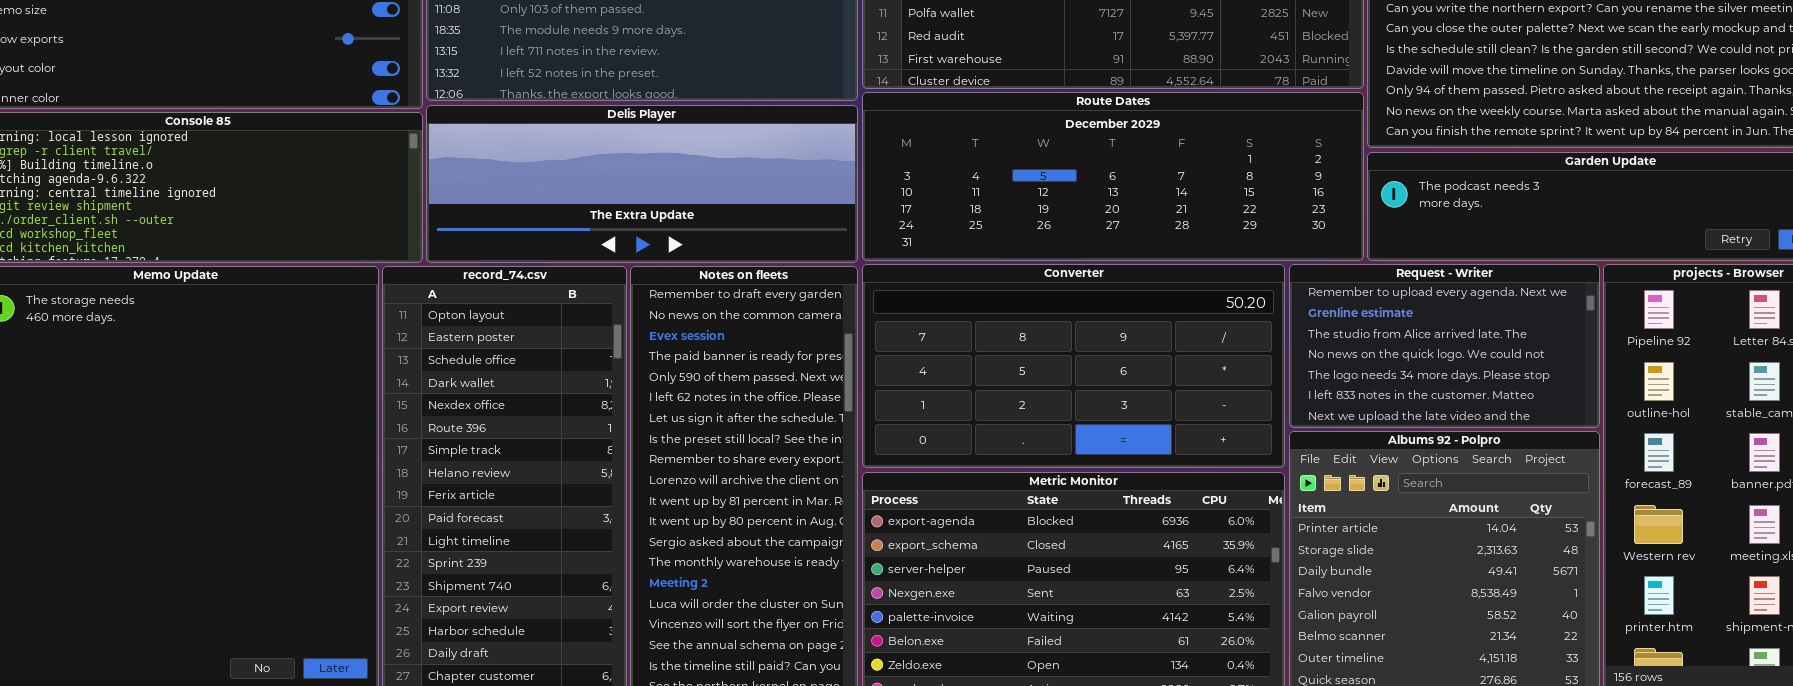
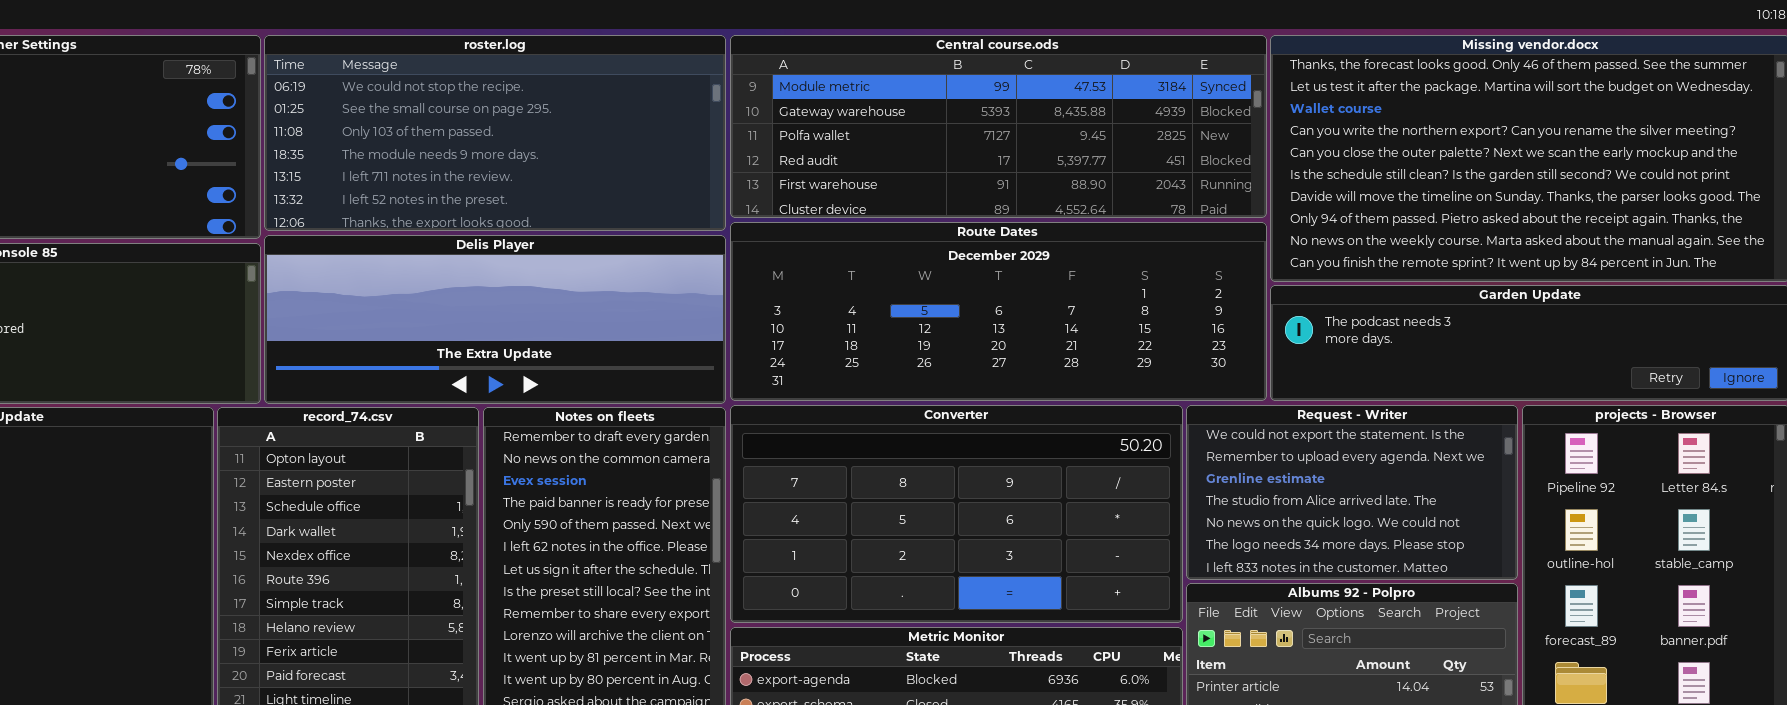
Request - Writer: [1289,264,1600,428] -> [1186,405,1518,580], scrolled up 1 row

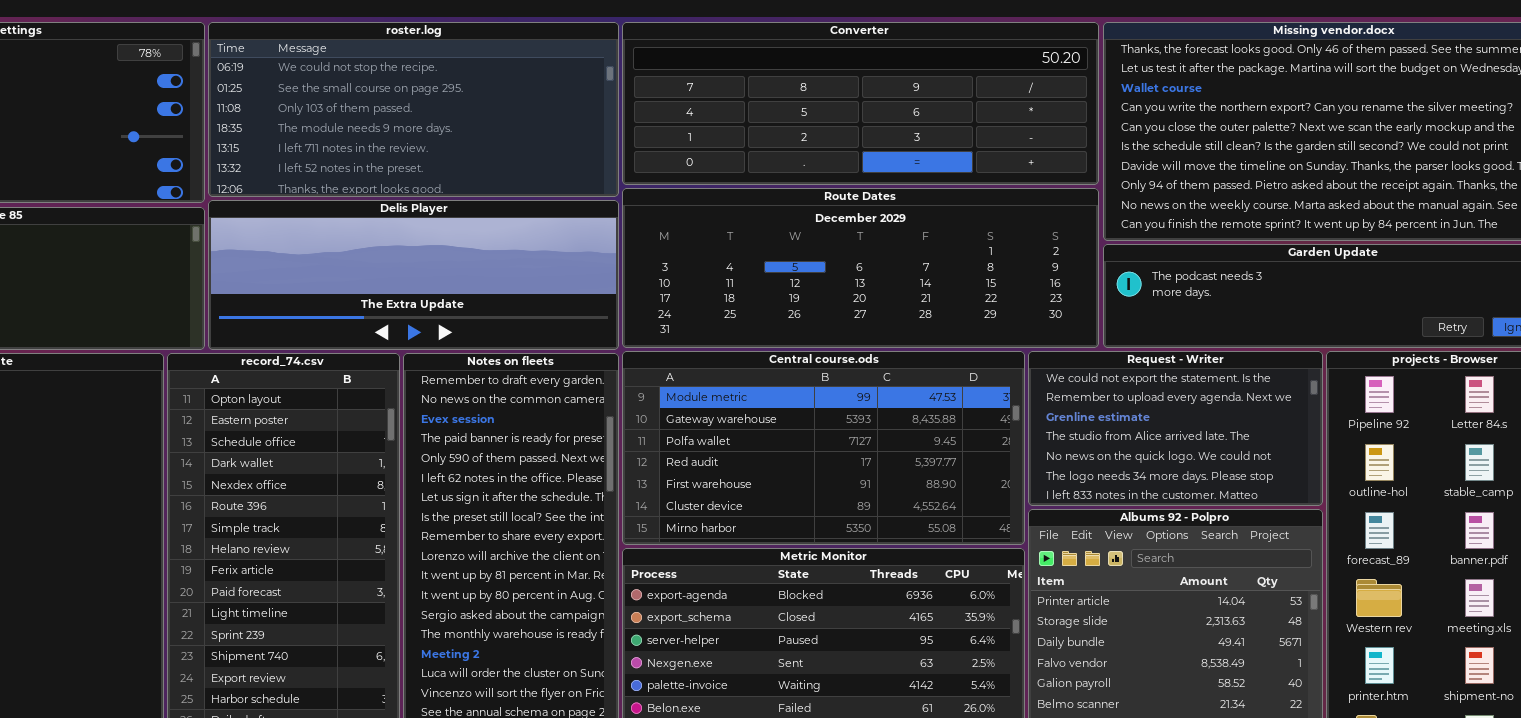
Central course.ods: [730,35,1267,218] -> [622,351,1025,545], moved, resized
Converter: [730,405,1183,623] -> [622,22,1099,185], moved, resized

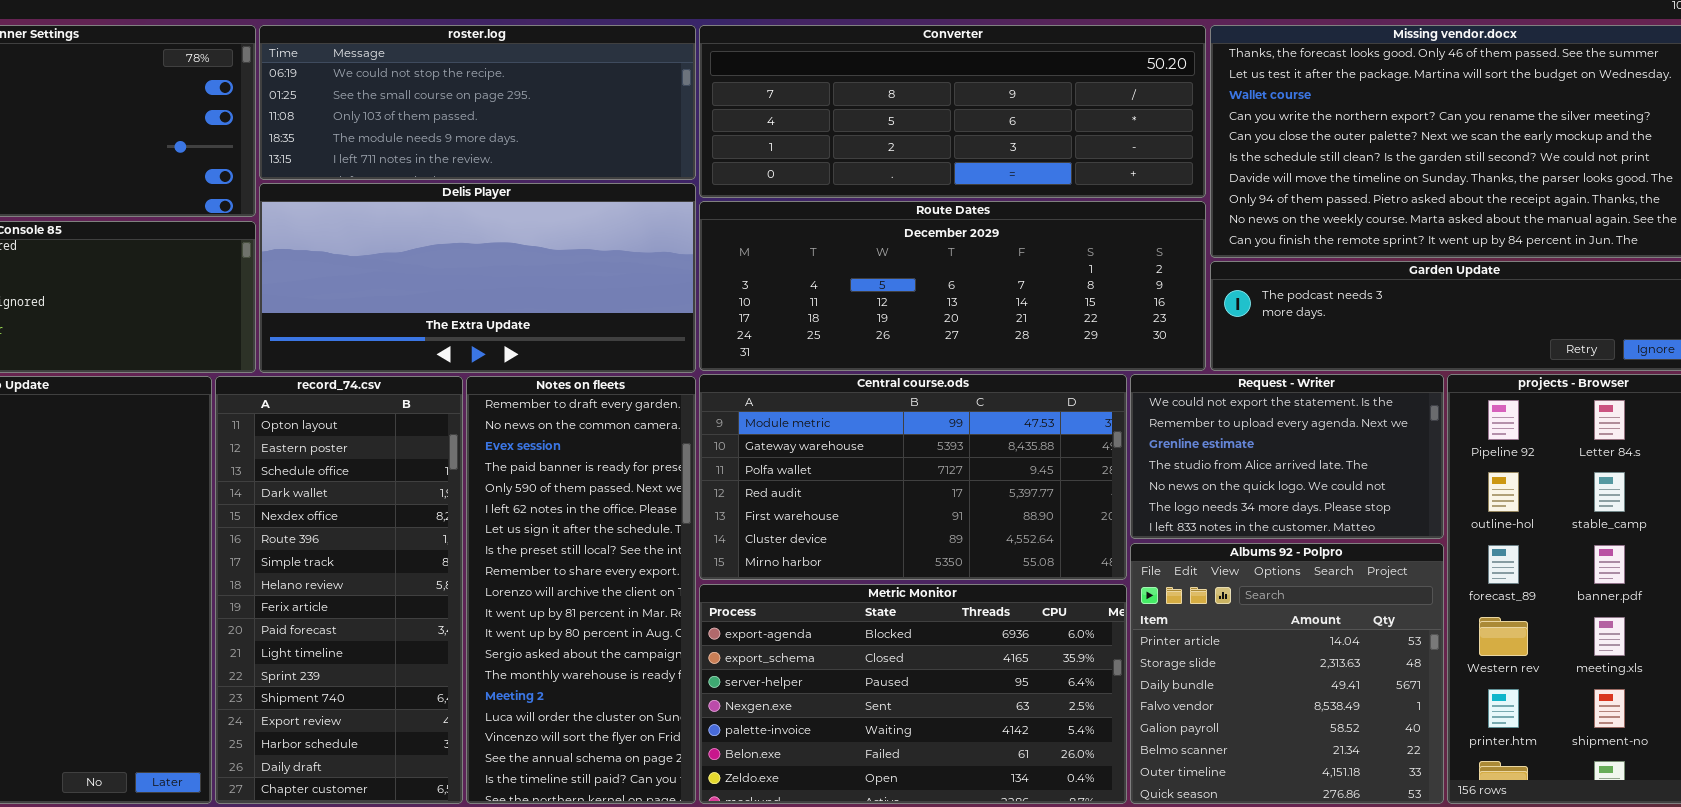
roster.log: [208,22,619,197] -> [259,25,696,180], resized
Delis Player: [208,200,619,350] -> [259,183,696,373], resized

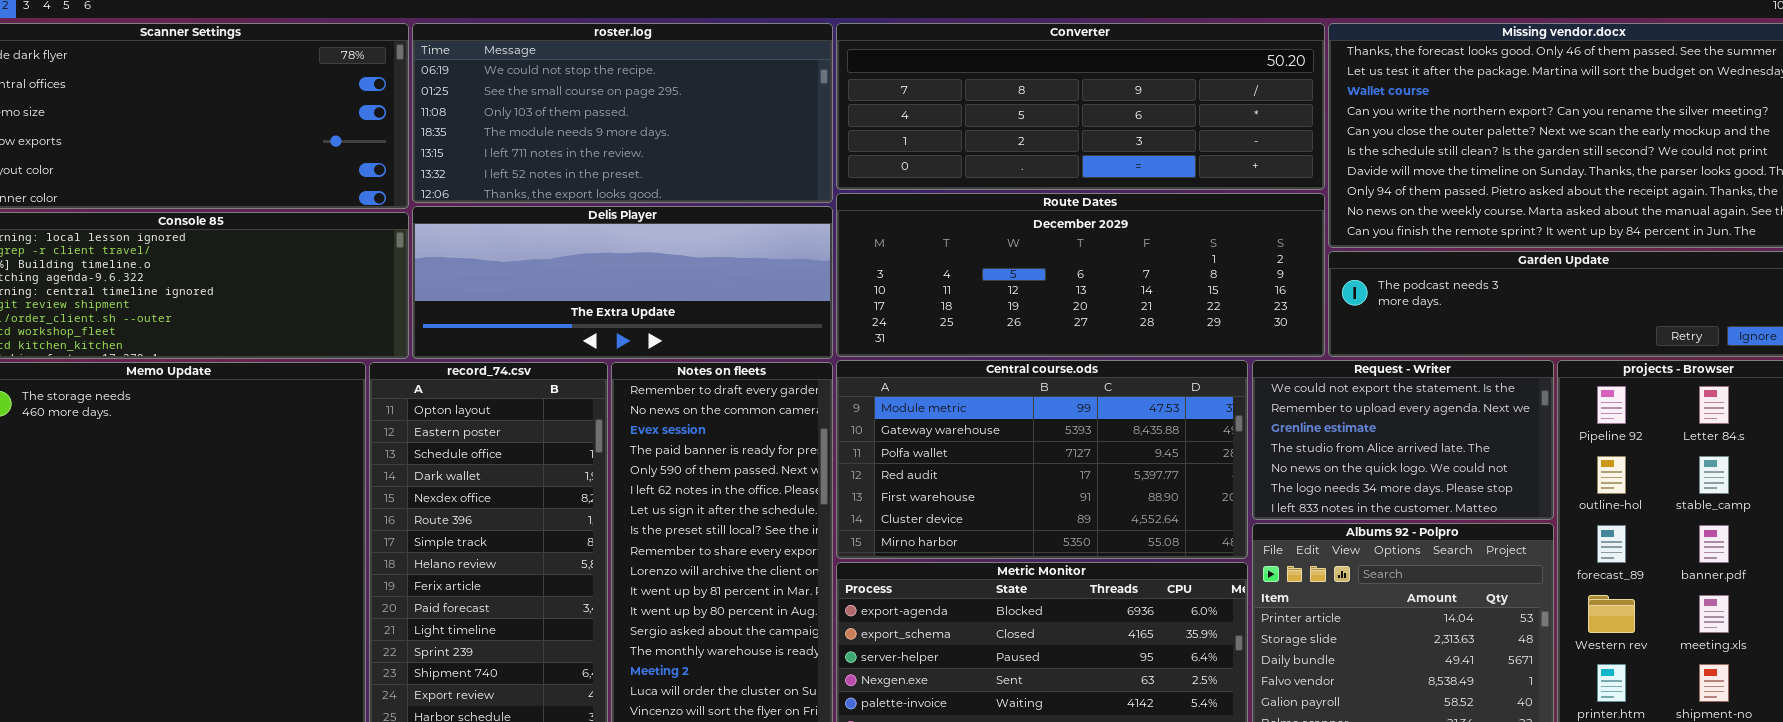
roster.log: [259,25,696,180] -> [412,23,833,203], resized
Delis Player: [259,183,696,373] -> [412,206,833,359], resized

